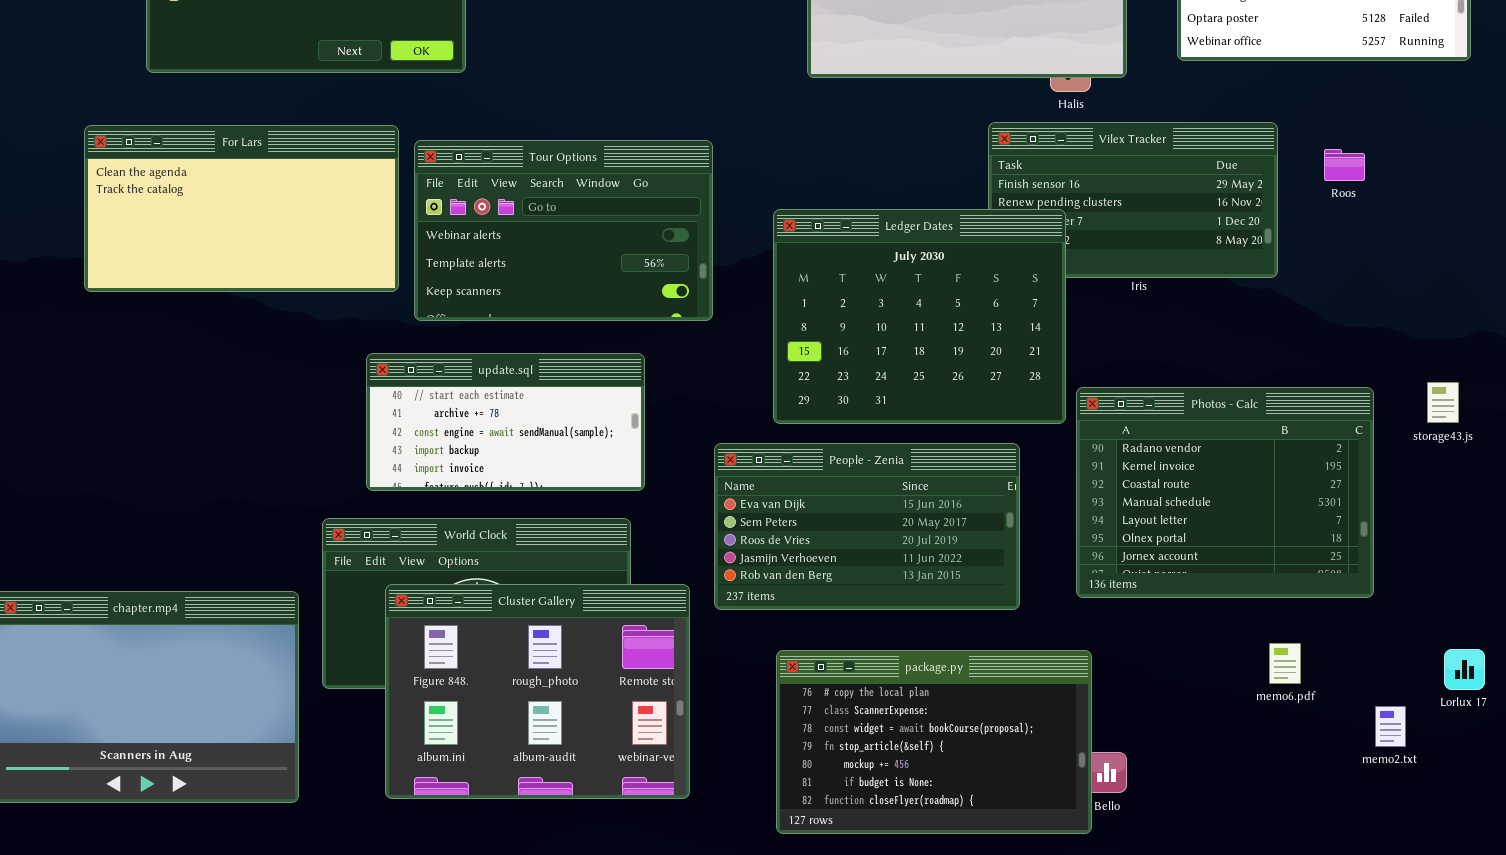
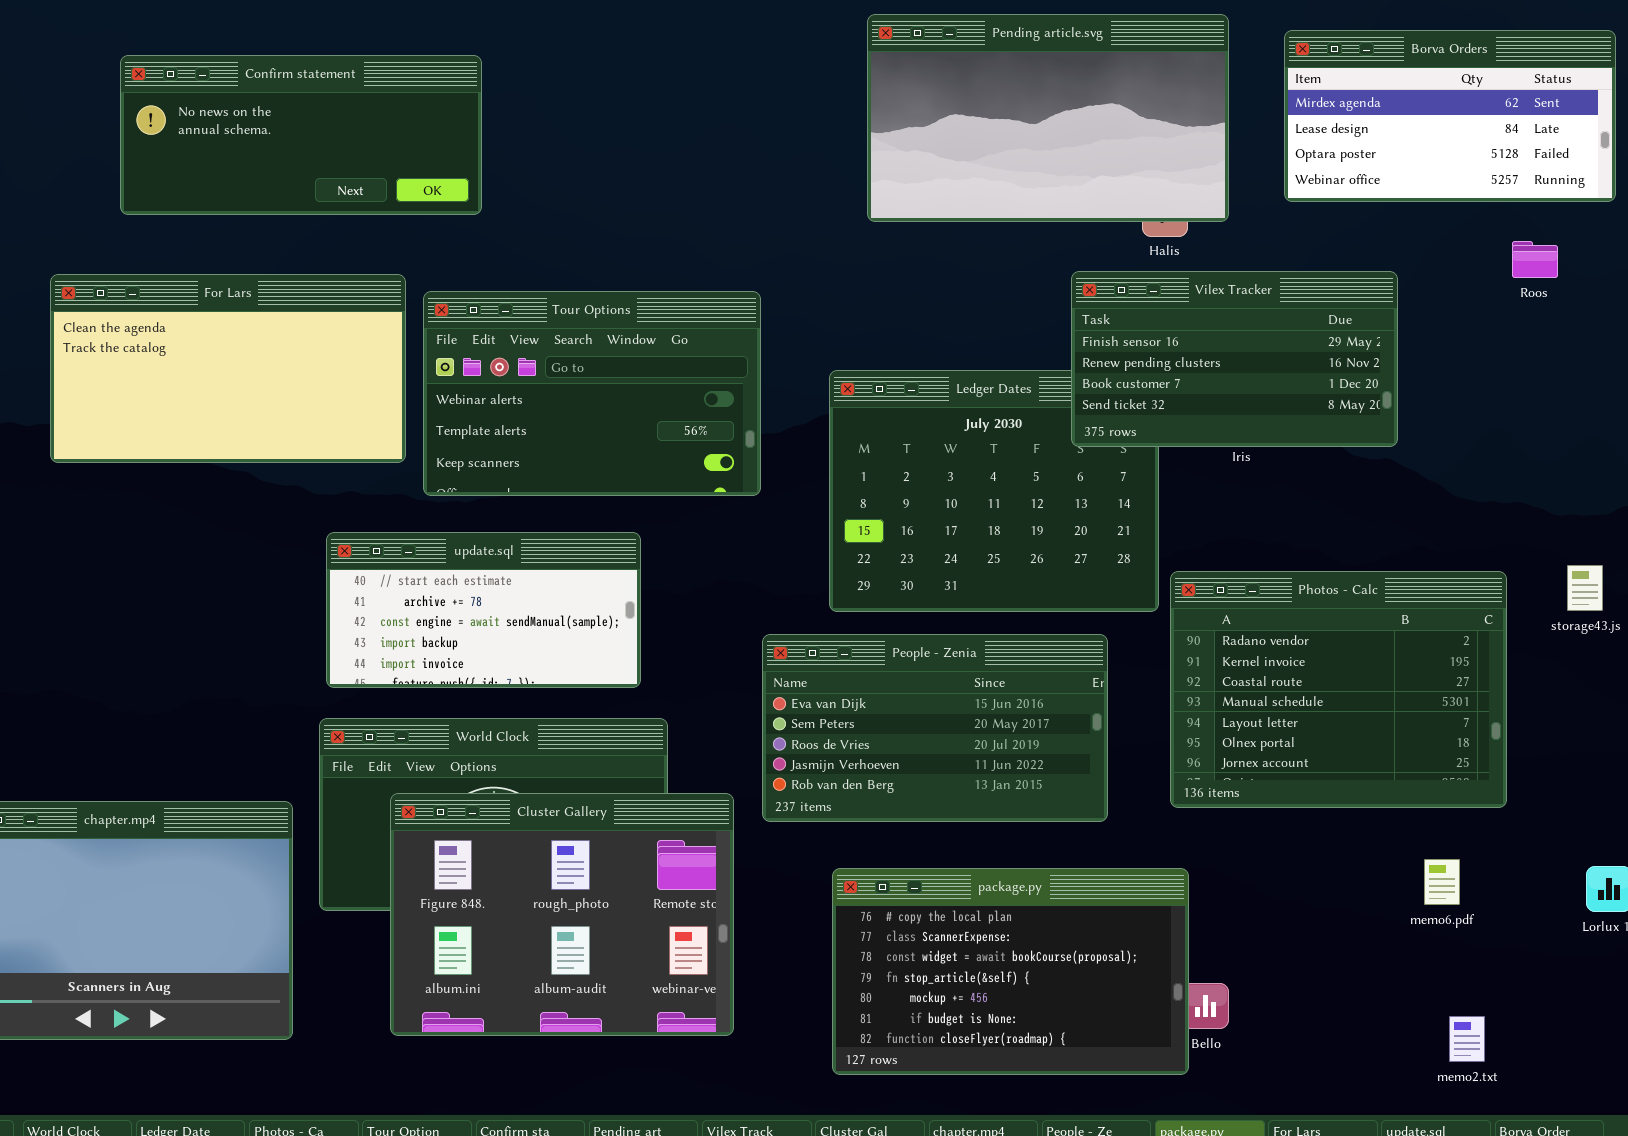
Vilex Tracker: [988,122,1278,278] -> [1071,271,1398,447], raised
Roos: [1324,149,1365,181] -> [1512,241,1558,278], moved
update.sql: [366,353,645,491] -> [326,532,641,688], moved
memo6.pdf: [1269,643,1301,684] -> [1424,859,1460,905], moved
memo2.txt: [1375,706,1406,747] -> [1449,1016,1485,1062], moved

